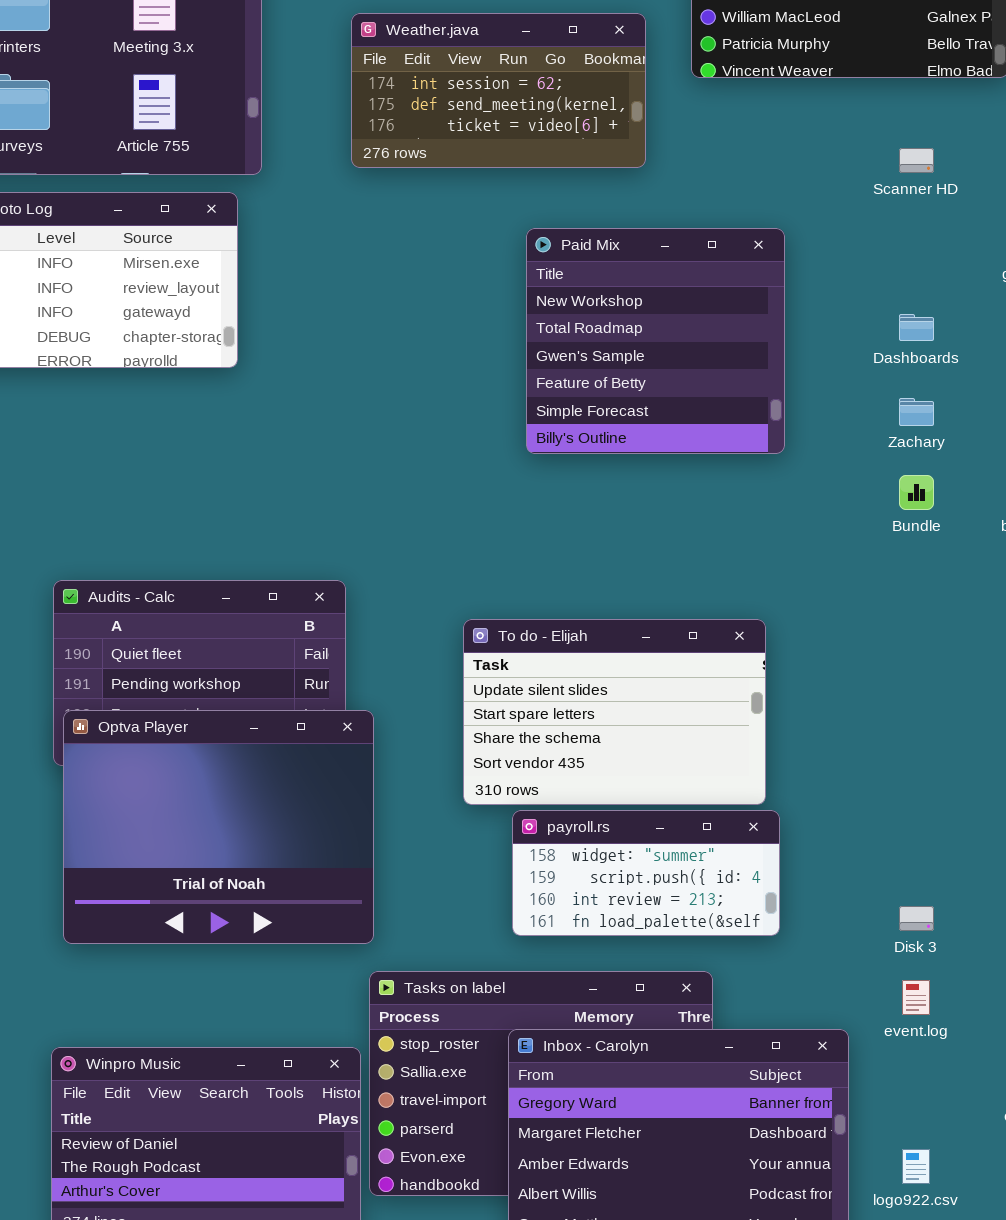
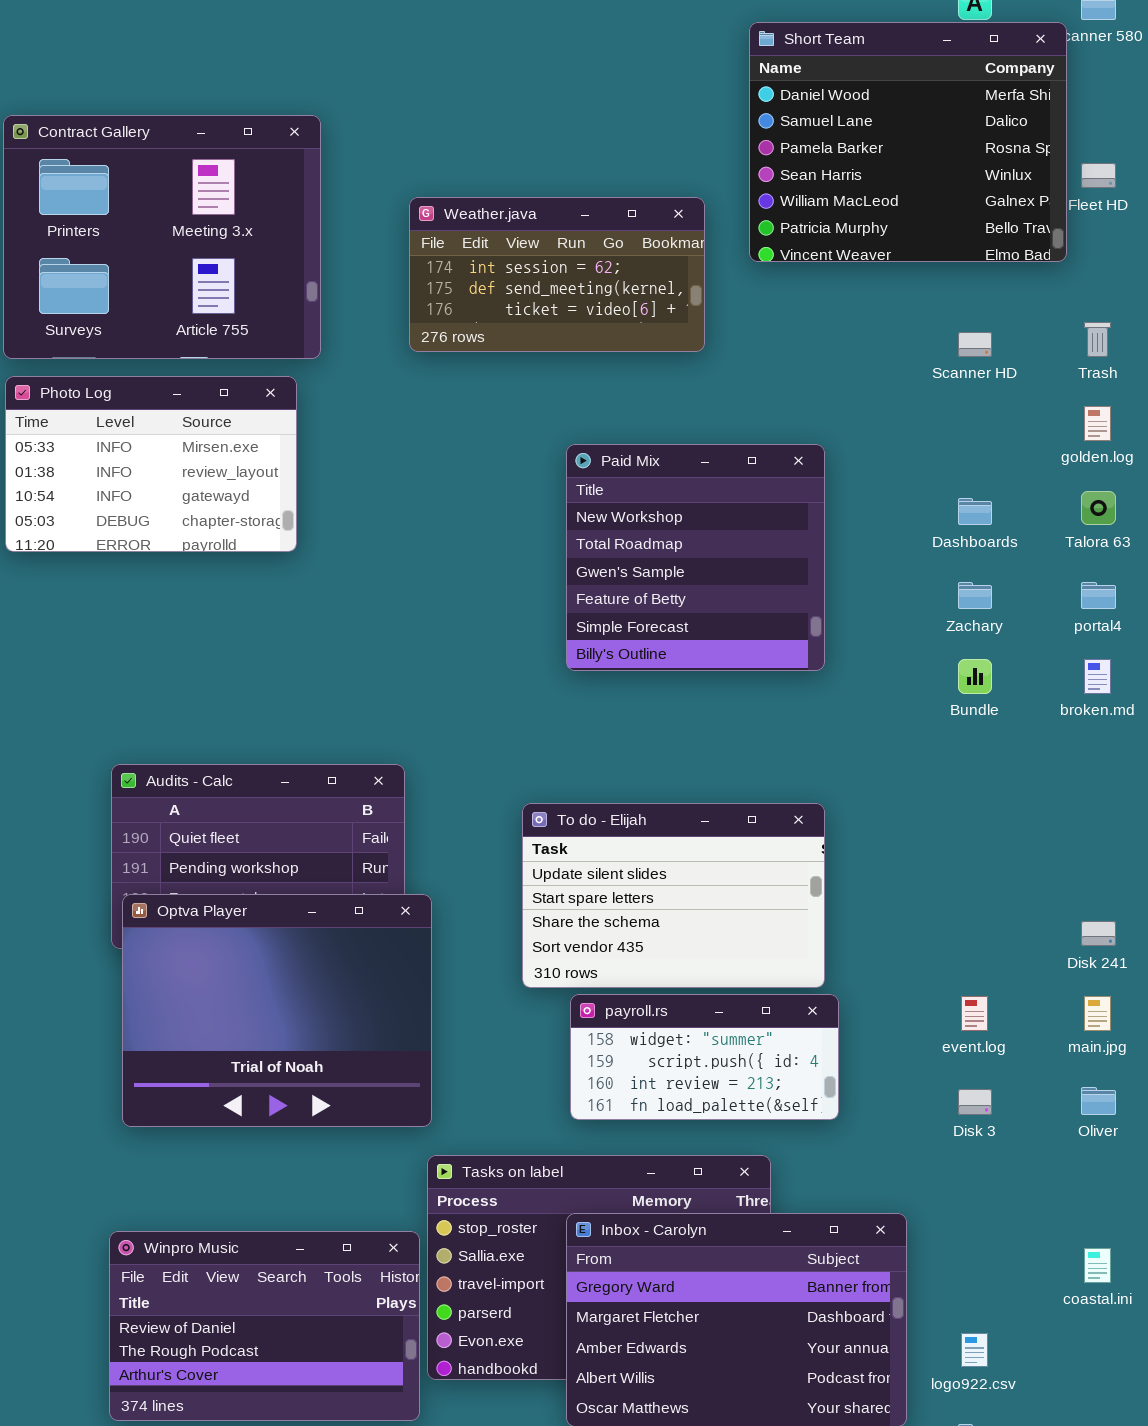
Paid Mix: [526,228,785,454] -> [566,444,825,671], moved
event.log: [902,980,930,1015] -> [961,996,988,1031], moved

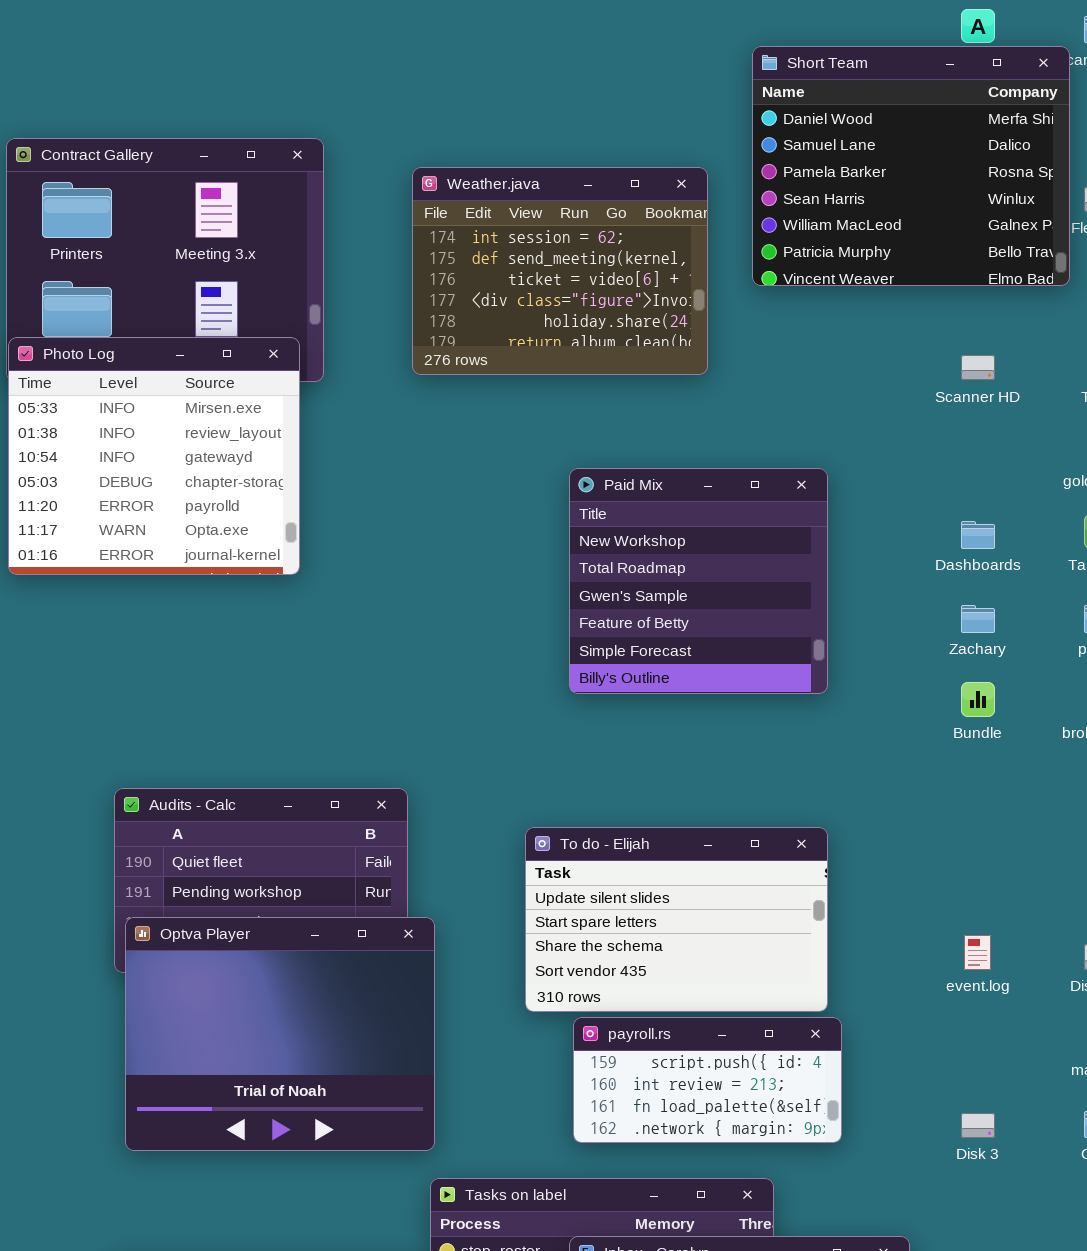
Weather.java: [409,197,705,352] -> [412,167,708,375], resized
Photo Log: [5,376,297,552] -> [8,337,300,575], resized
payroll.rs: [570,994,839,1120] -> [573,1017,842,1143], scrolled down 1 row
event.log: [961,996,988,1031] -> [964,935,991,970], moved

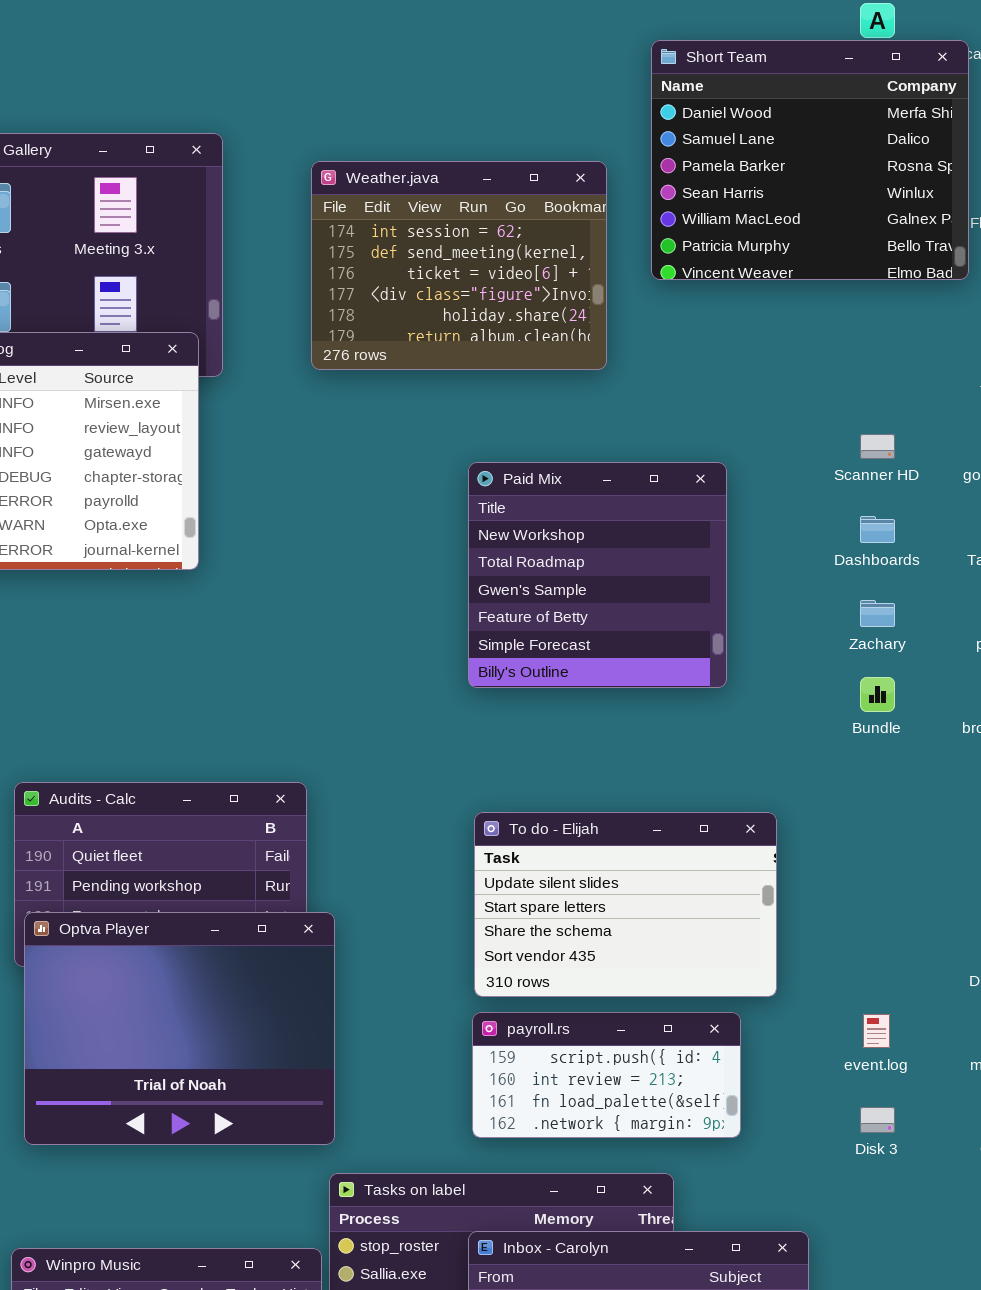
Scanner HD: [961,355,995,380] -> [860,434,895,459], moved
To do - Elijah: [525,827,828,1012] -> [474,812,777,997], moved
event.log: [964,935,991,970] -> [863,1014,890,1048], moved

